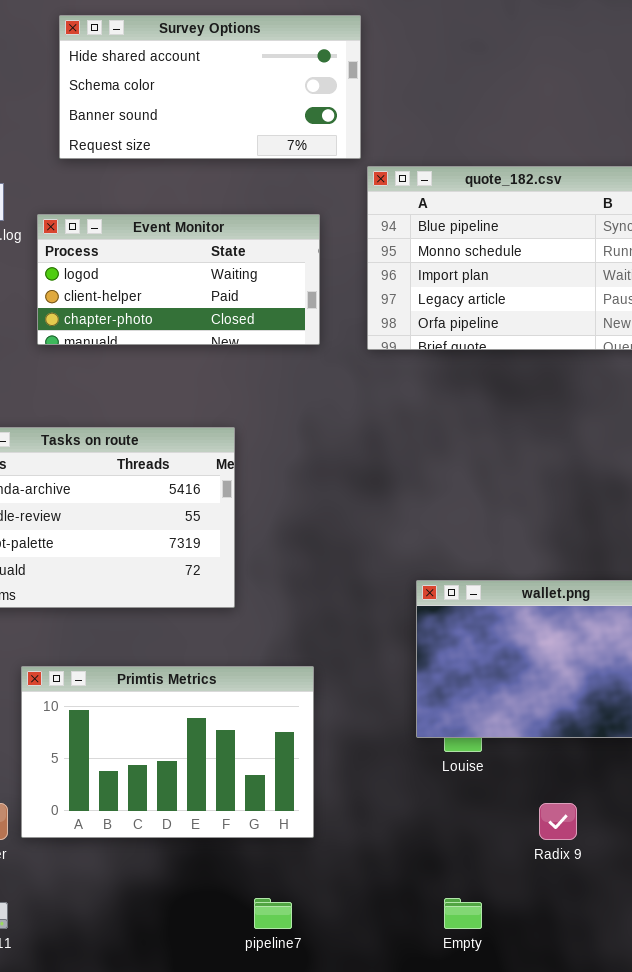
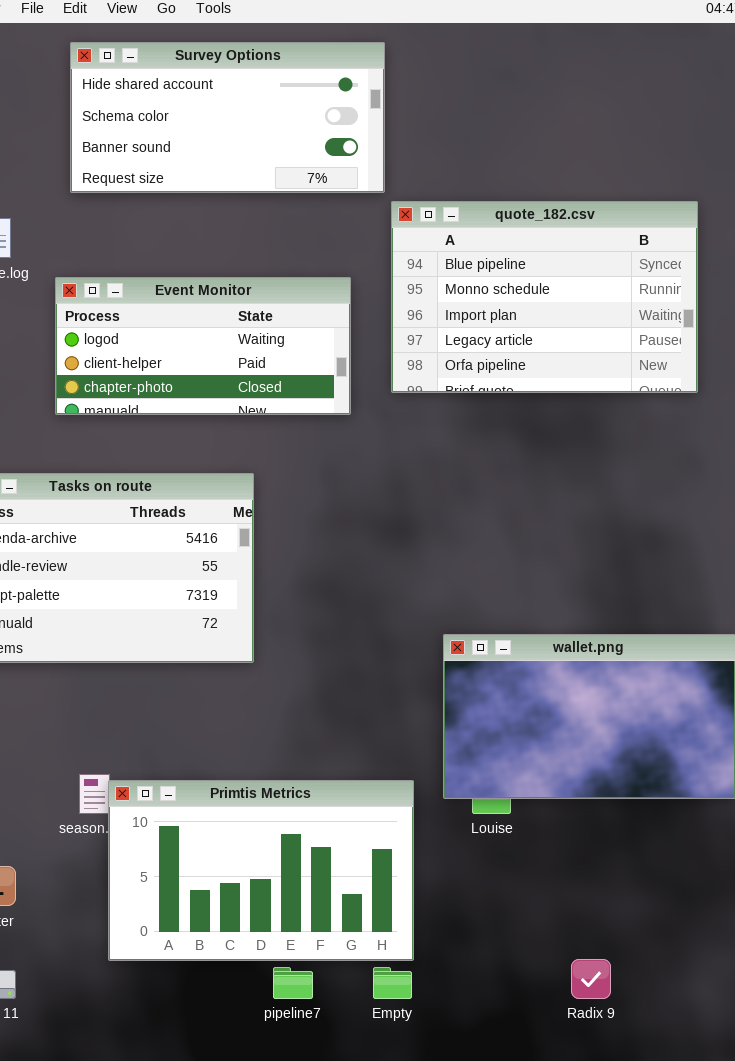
Event Monitor: [37,214,320,345] -> [55,277,351,415], moved
Primtis Metrics: [21,666,314,838] -> [108,780,414,961], moved
Radix 9: [539,803,577,840] -> [571,959,611,999], moved
Empty: [444,898,482,929] -> [373,967,412,999], moved

